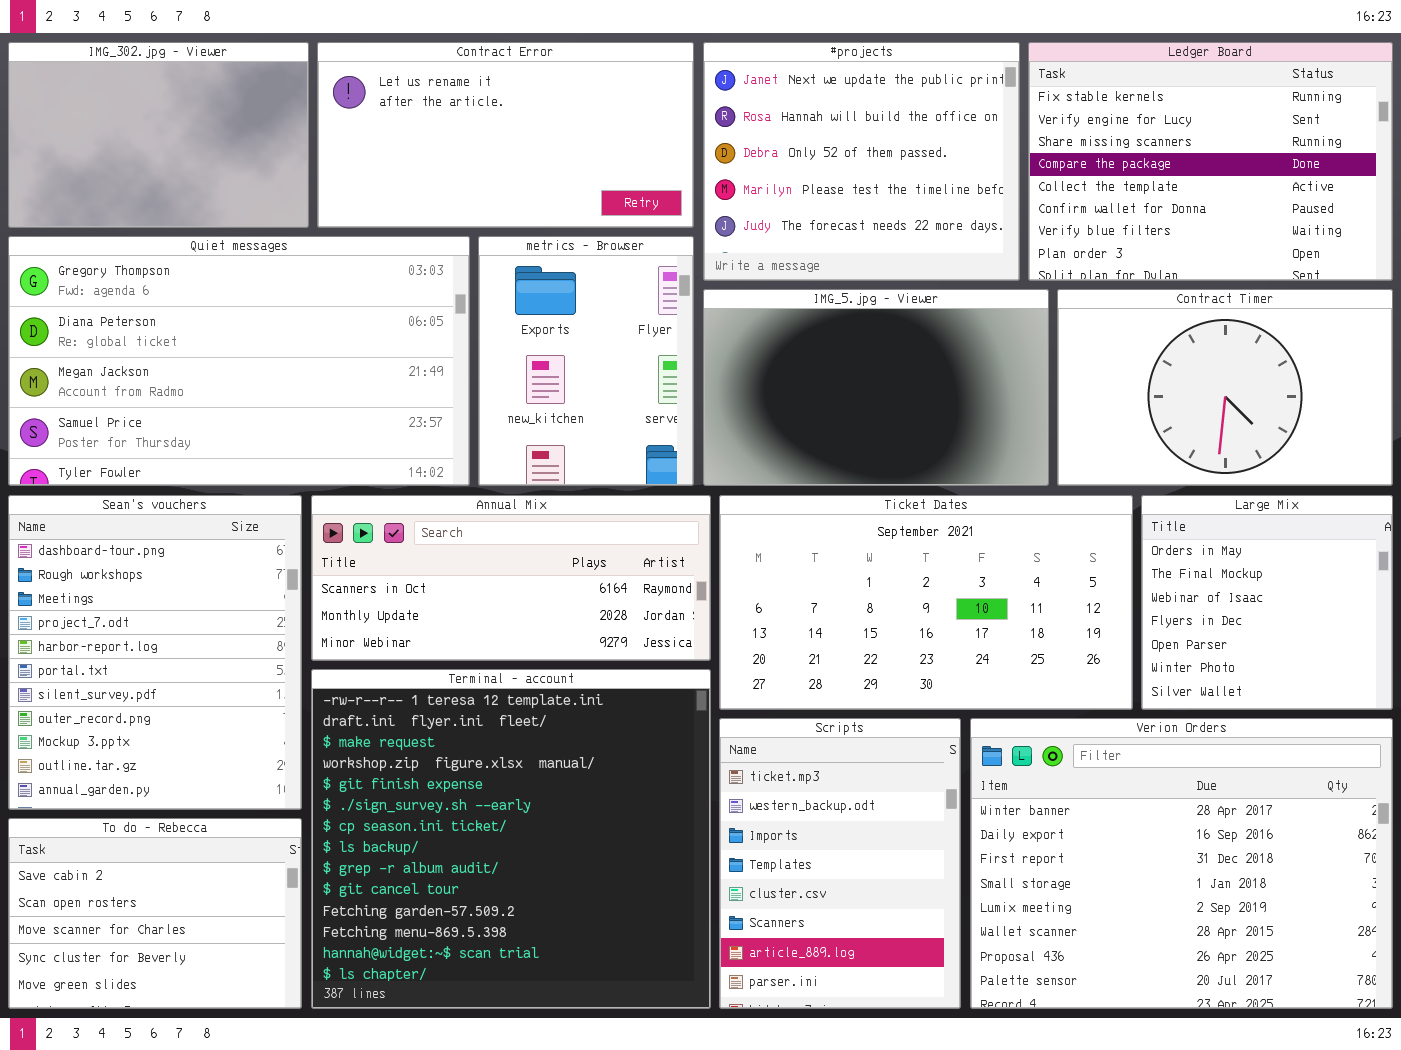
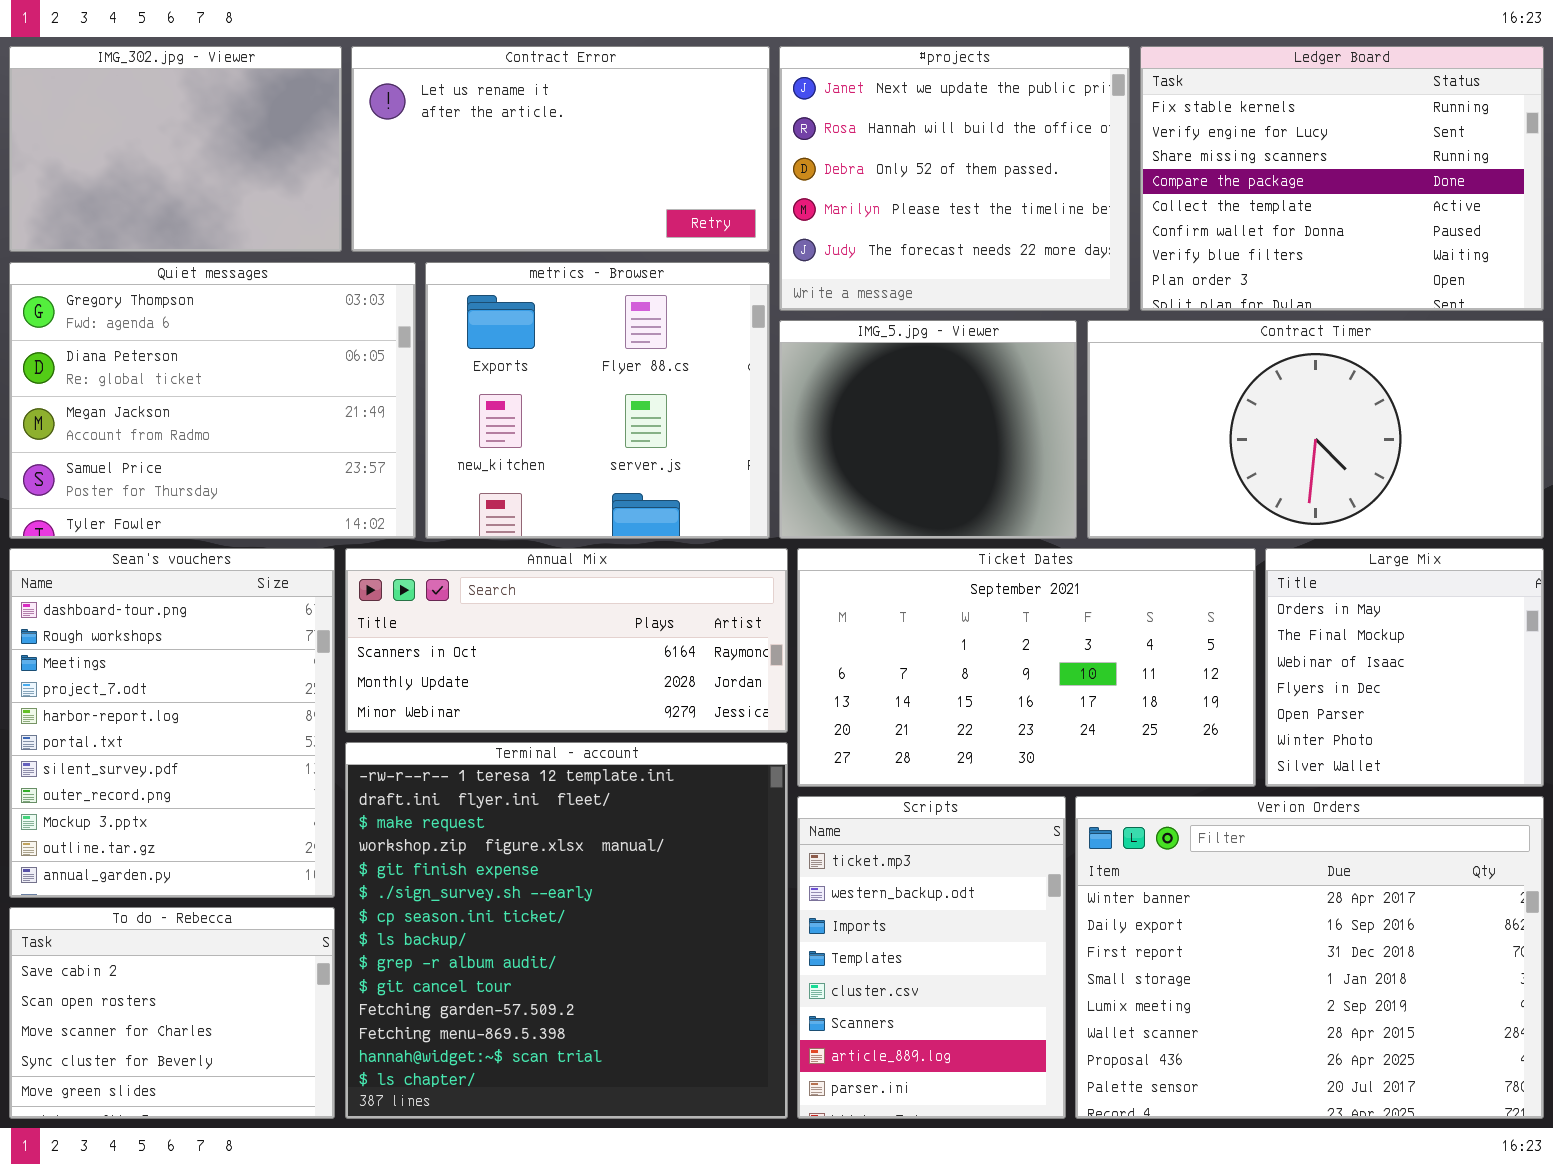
Quiet messages: [8,236,470,486] -> [9,262,416,539], resized
metrics - Browser: [478,236,694,486] -> [425,262,770,539], resized
IMG_5.jpg - Viewer: [703,289,1049,486] -> [779,320,1077,539], resized
Contract Timer: [1057,289,1393,486] -> [1087,320,1544,539], resized

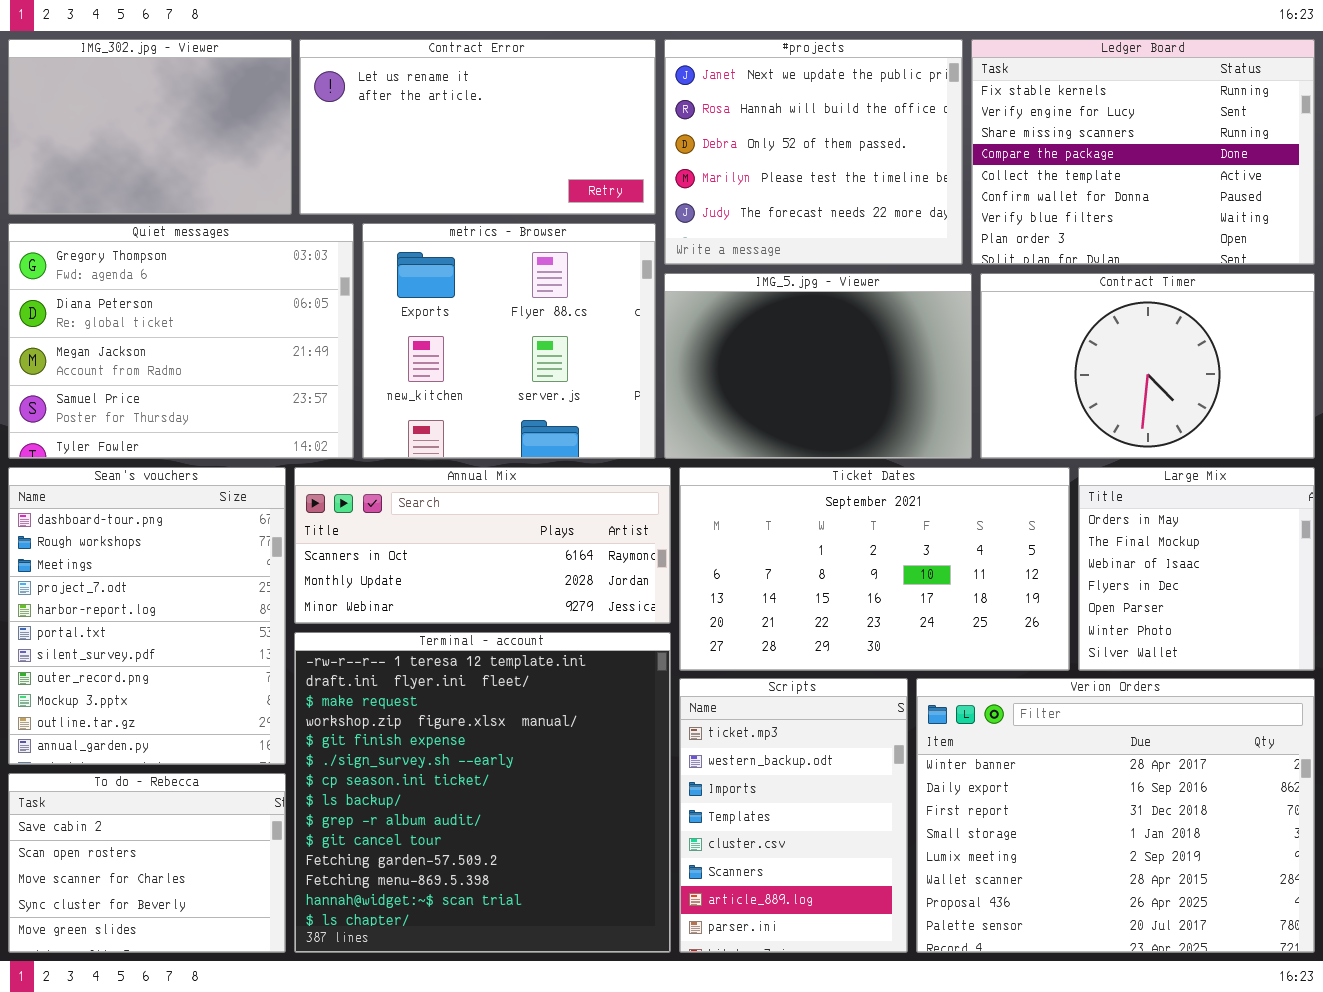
IMG_5.jpg - Viewer: [779,320,1077,539] -> [664,273,972,459], resized
Contract Timer: [1087,320,1544,539] -> [980,273,1315,459], resized

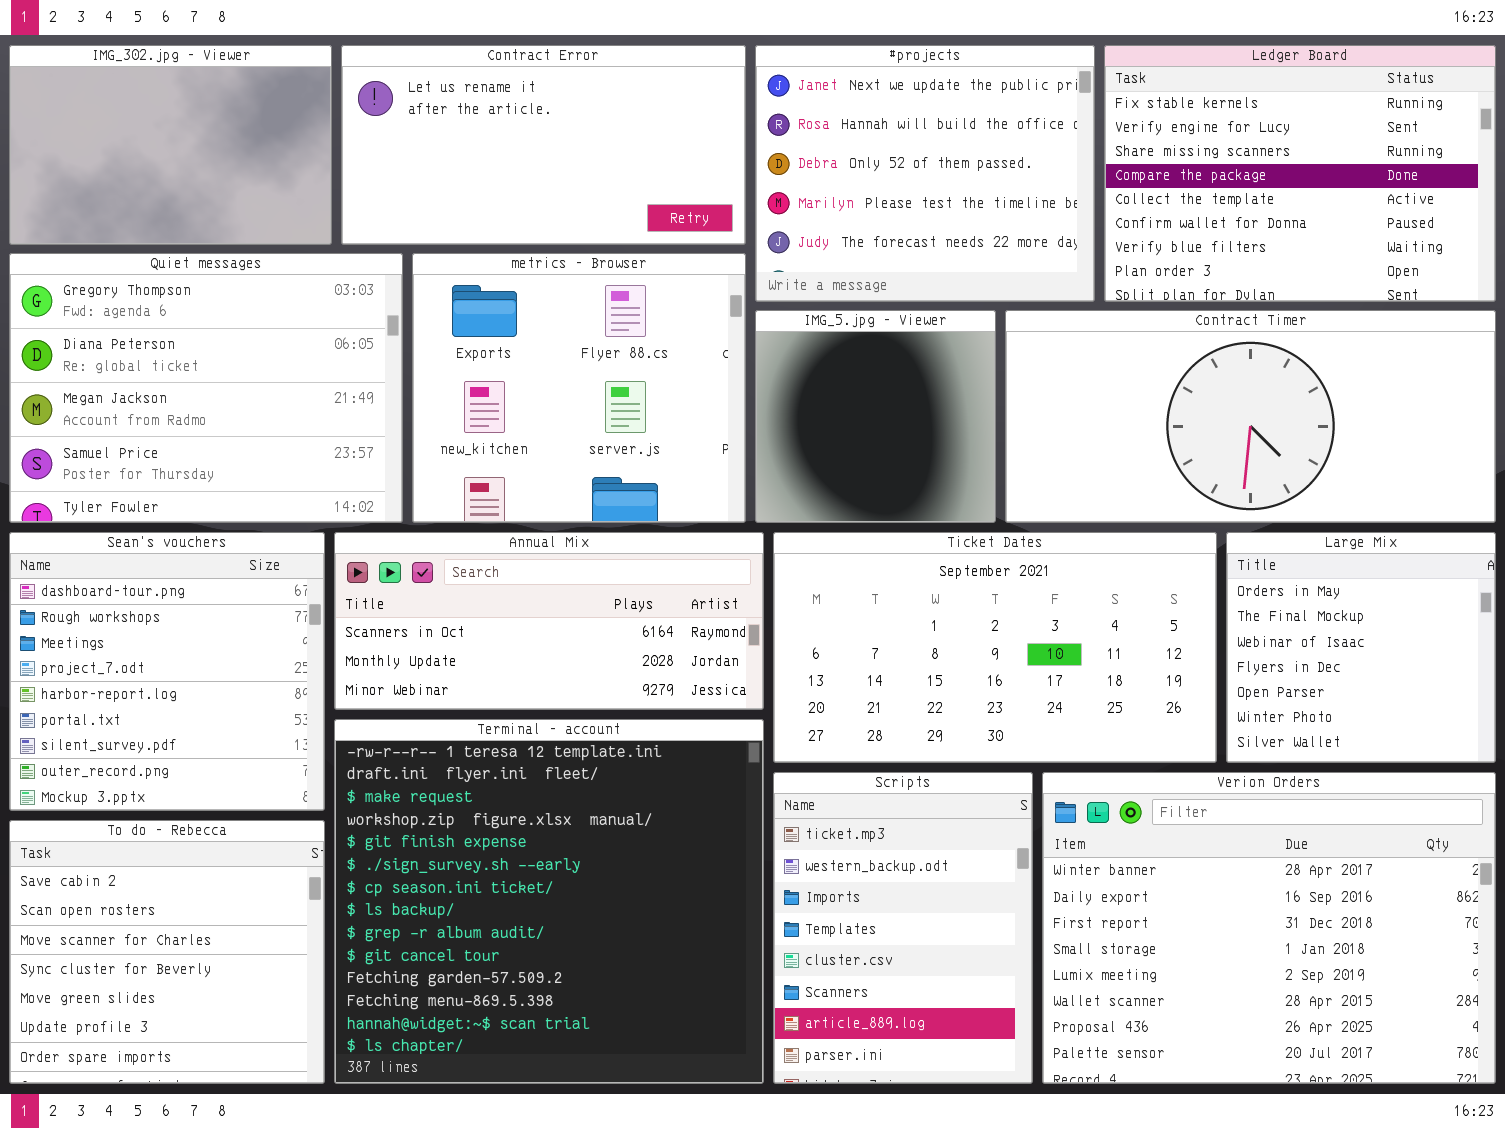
IMG_5.jpg - Viewer: [664,273,972,459] -> [755,310,996,523], resized
Contract Timer: [980,273,1315,459] -> [1005,310,1496,523], resized
Sean's vouchers: [8,467,286,765] -> [9,532,325,811], resized
To do - Rebecca: [8,773,286,953] -> [9,820,325,1084], resized

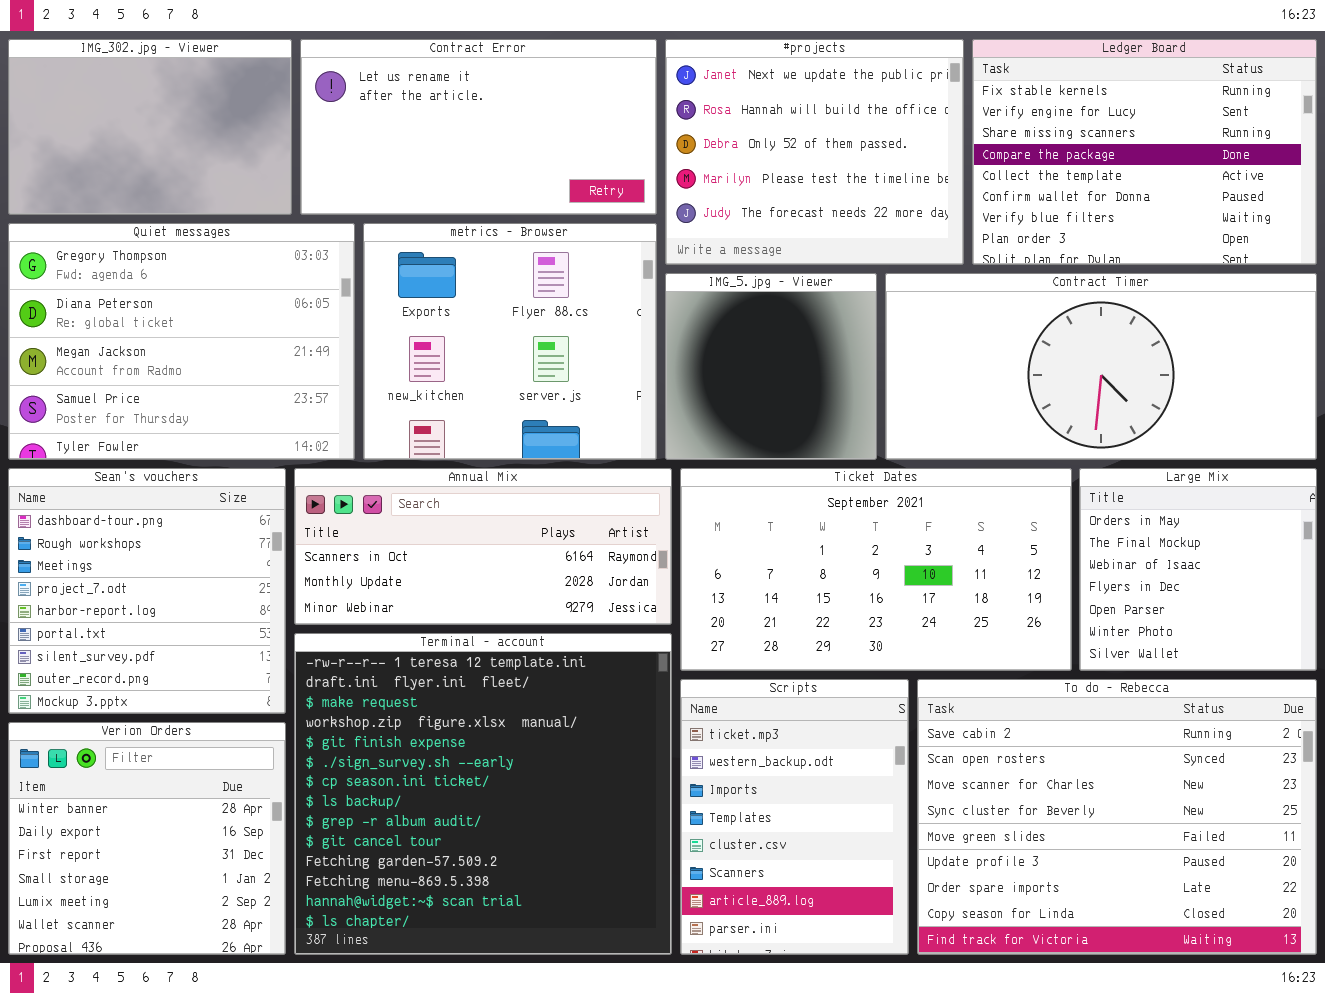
Verion Orders: [1042,772,1496,1084] -> [8,722,286,955], moved, resized
To do - Rebecca: [9,820,325,1084] -> [917,679,1317,955], moved, resized

